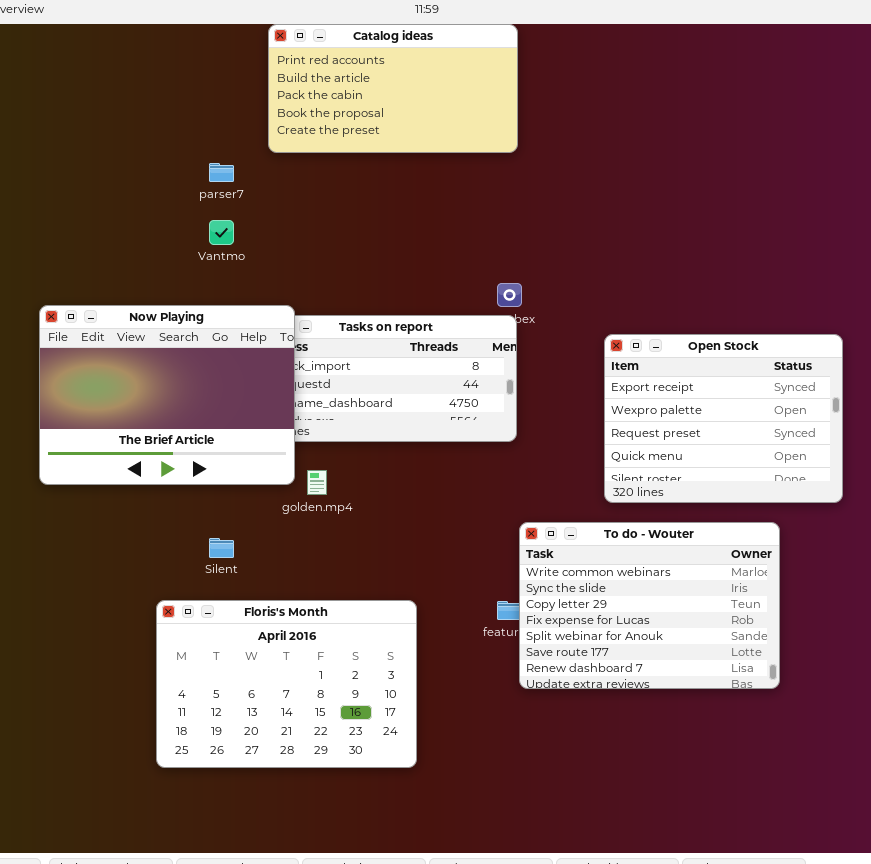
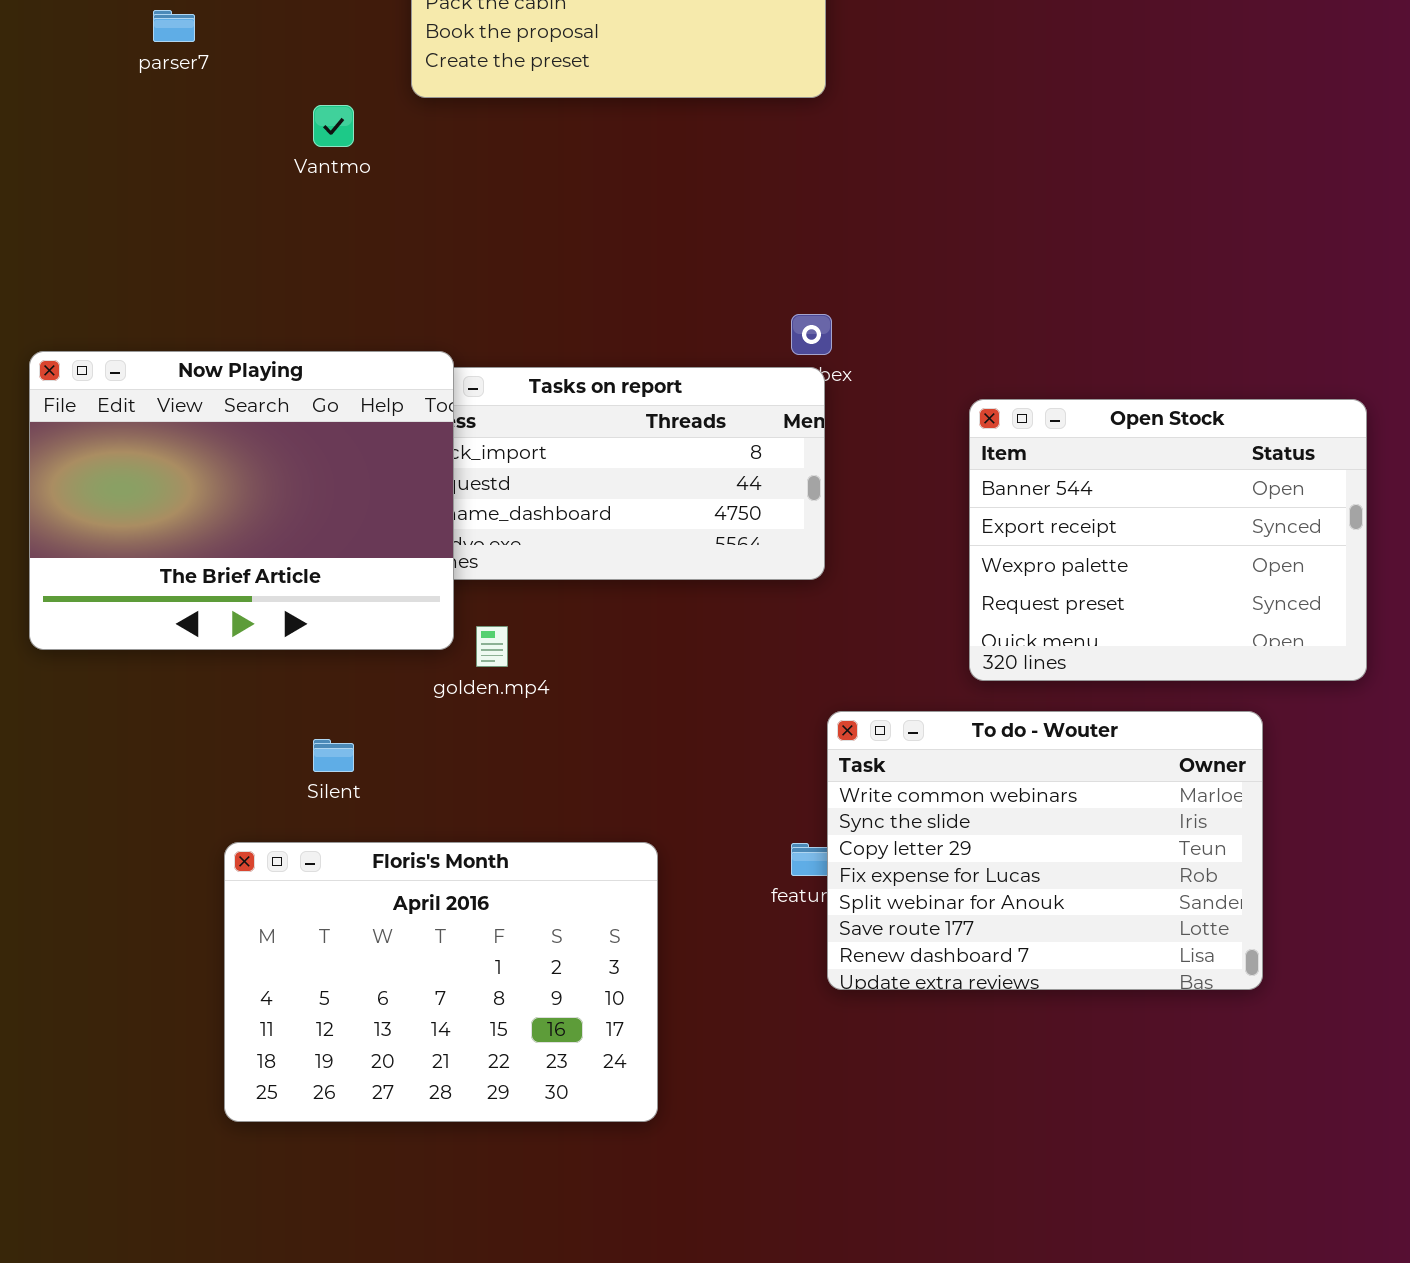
parser7: [209,163,234,182] -> [153,10,195,42], moved
Vantmo: [209,220,234,245] -> [313,105,354,147], moved
Open Stock: [604,334,843,503] -> [969,399,1367,681], scrolled up 1 row

